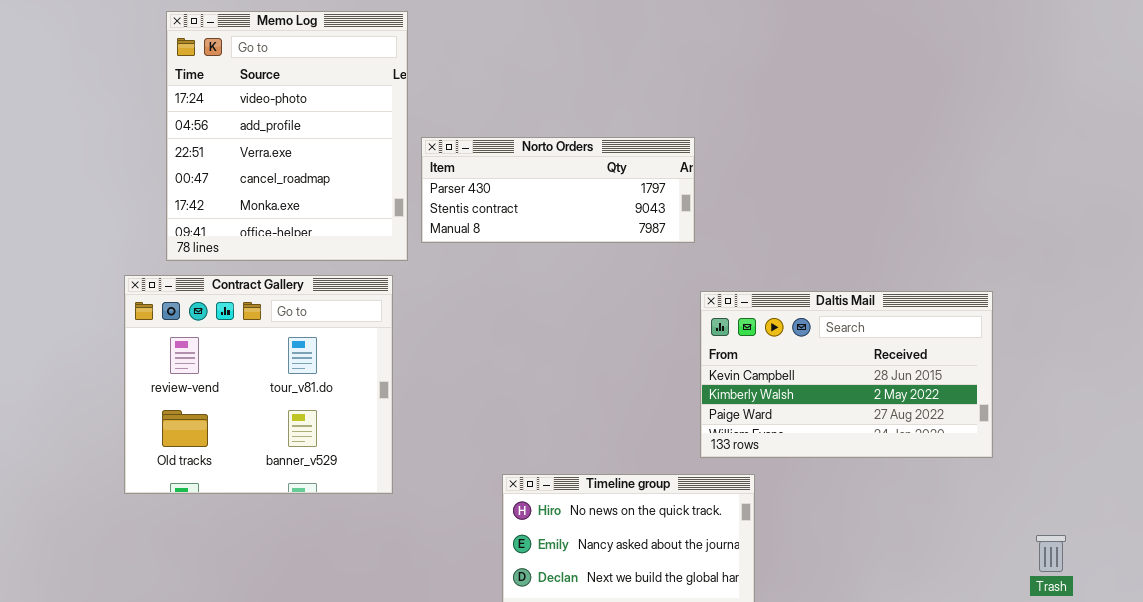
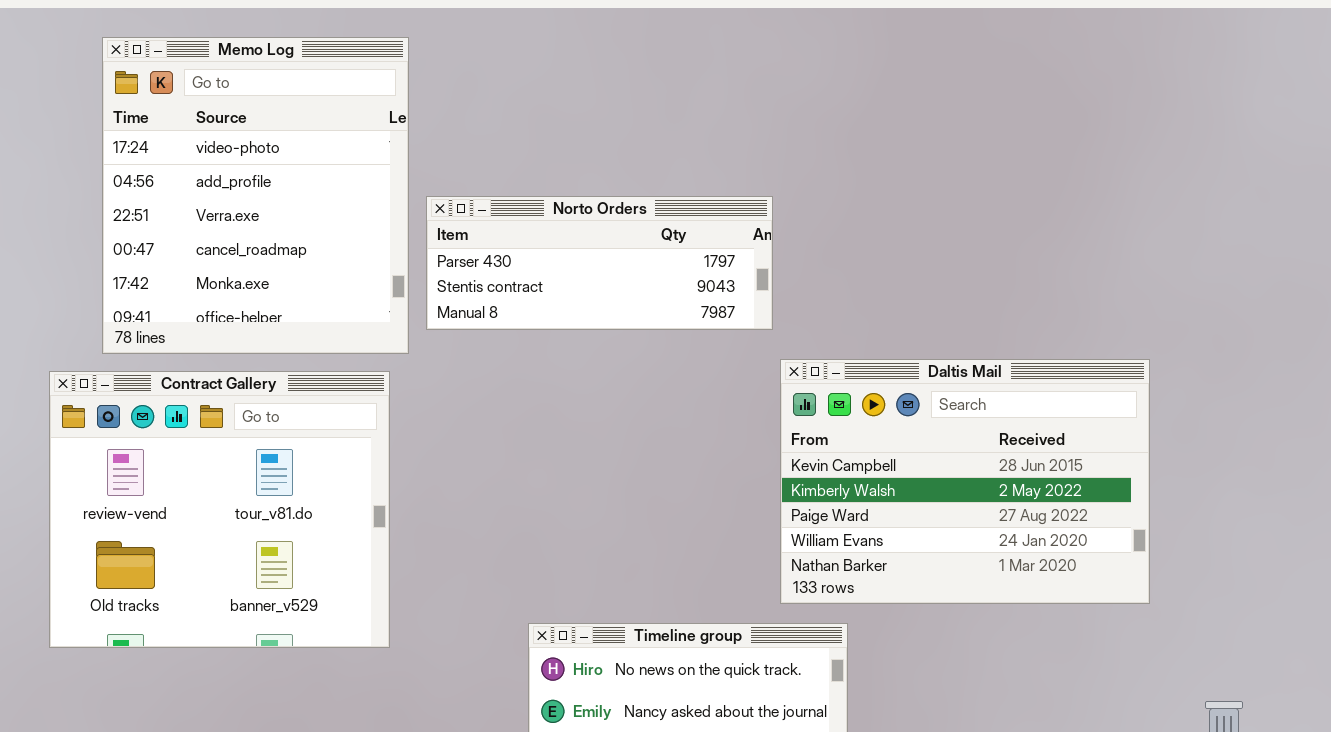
Daltis Mail: [700,291,993,458] -> [780,359,1150,604], resized

